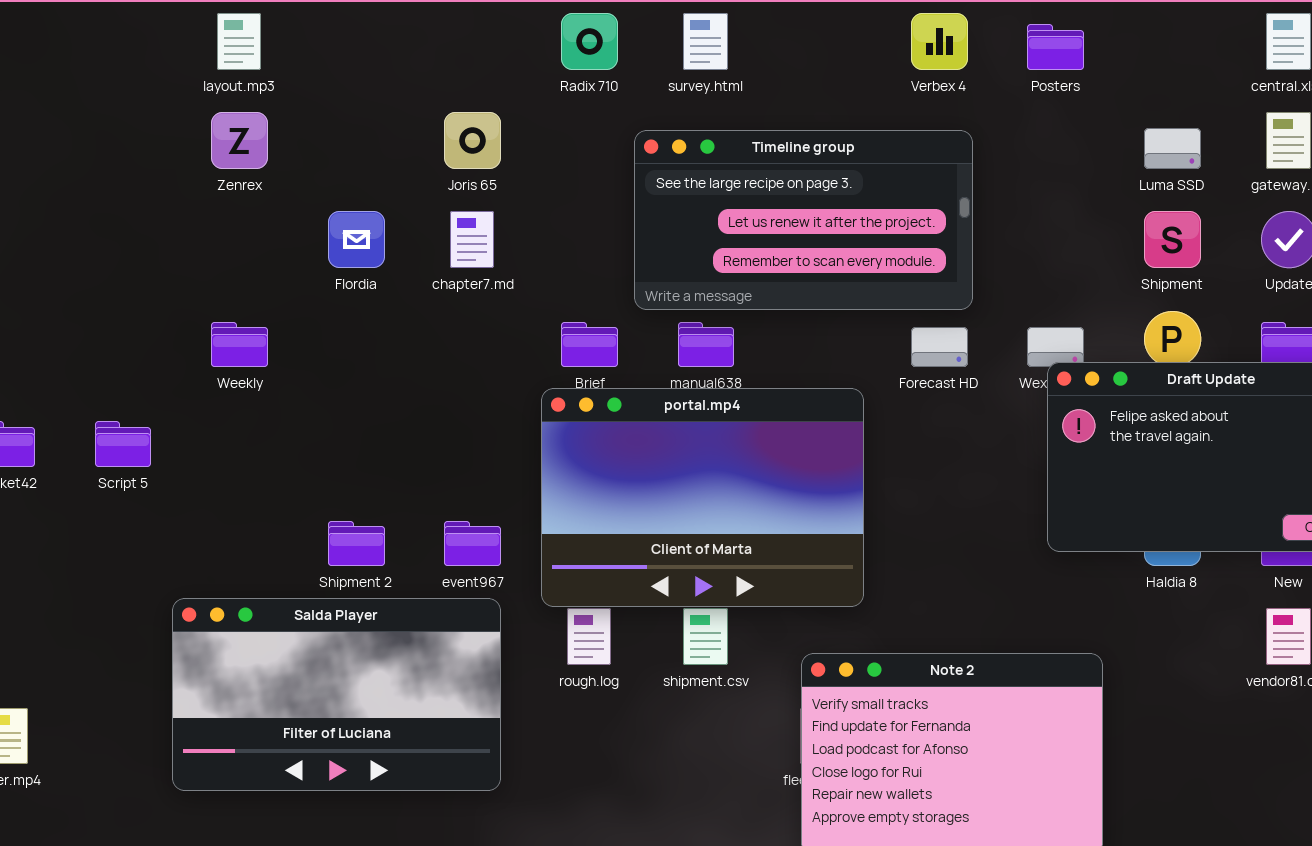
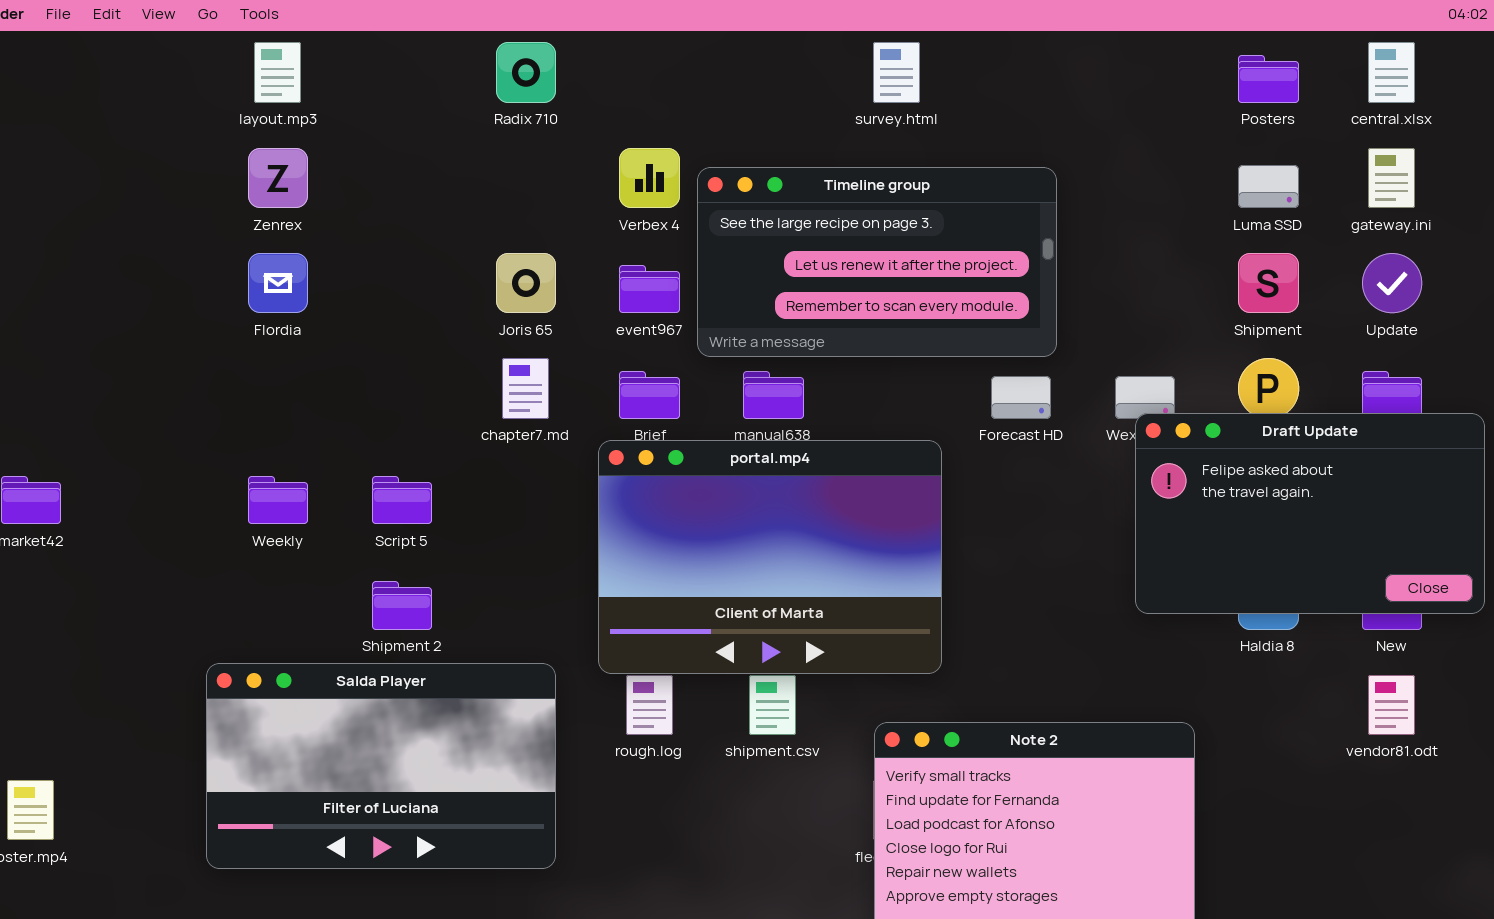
Radix 710: [561,13,618,70] -> [496,42,556,103], moved
survey.html: [683,13,728,70] -> [873,42,920,103], moved
Verbex 4: [911,13,968,70] -> [619,148,680,208], moved
Posters: [1027,24,1084,70] -> [1238,55,1299,103], moved
Joris 65: [444,112,501,169] -> [496,253,556,313], moved
Flordia: [328,211,385,268] -> [248,253,308,313], moved
chapter7.md: [450,211,494,268] -> [502,358,549,419], moved
Weekly: [211,322,268,367] -> [248,476,308,524], moved
Script 5: [95,421,151,467] -> [372,476,432,524], moved
event967: [444,521,501,566] -> [619,265,680,313], moved

